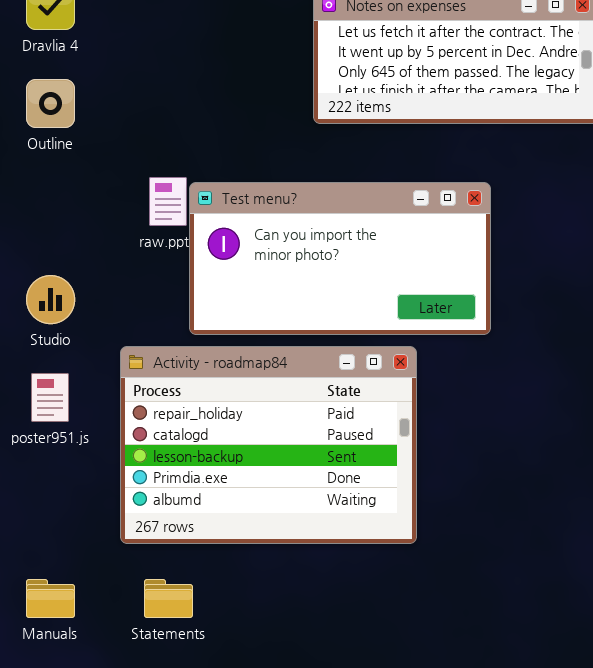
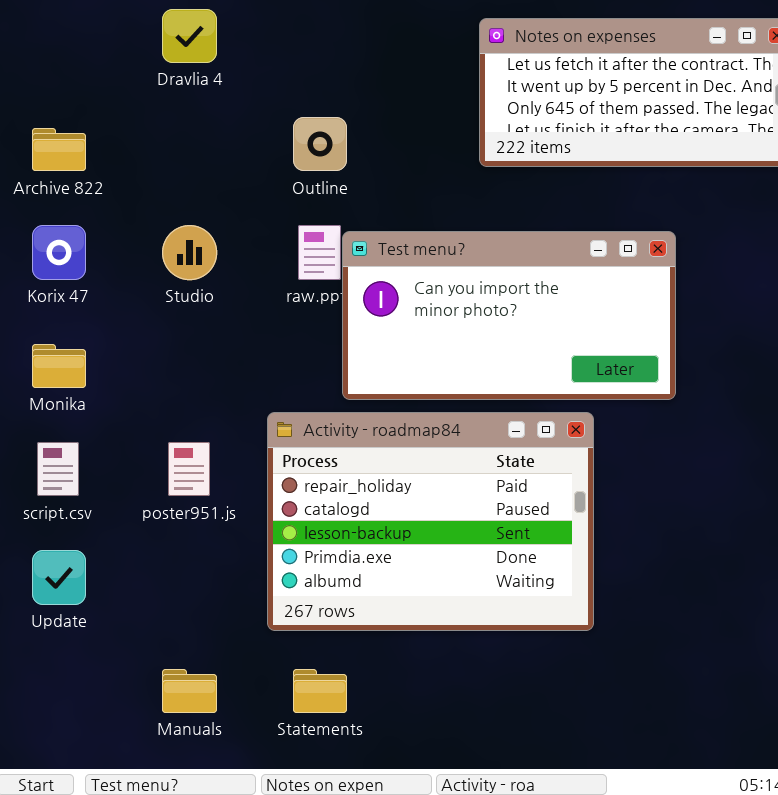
Outline: [26,79,75,128] -> [293,117,347,171], moved
Studio: [26,275,75,324] -> [162,225,217,280], moved

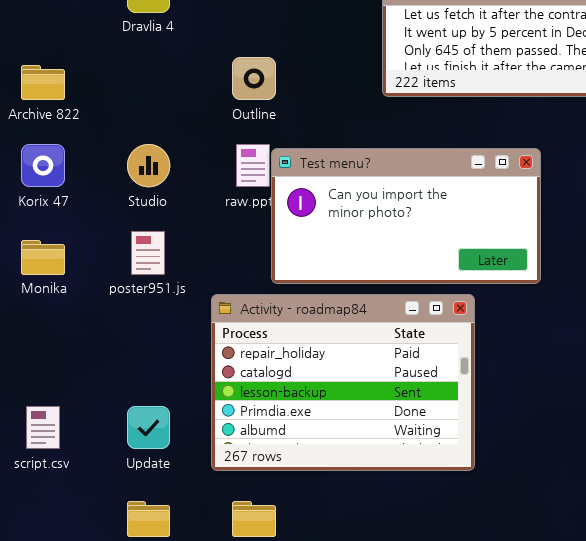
script.csv: [37,442,79,496] -> [26,406,60,449], moved
poster951.js: [168,442,210,496] -> [131,231,165,275], moved
Update: [32,550,86,605] -> [127,406,170,449], moved

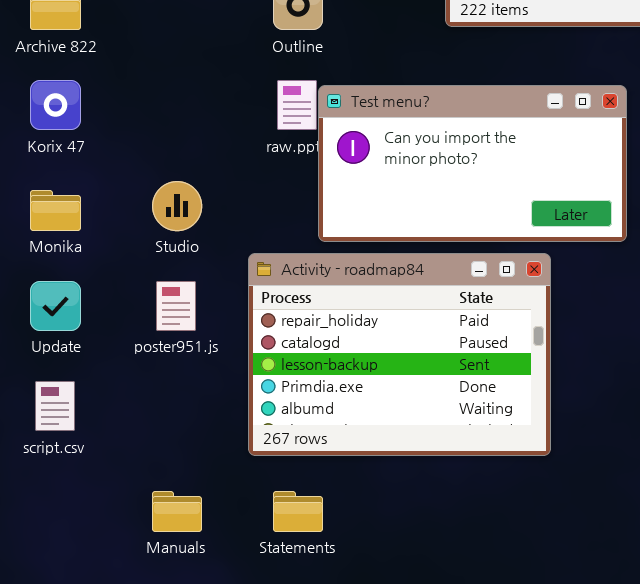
Studio: [127,144,170,187] -> [152,181,202,231], moved
poster951.js: [131,231,165,275] -> [156,281,196,331], moved
Update: [127,406,170,449] -> [30,281,81,331], moved

